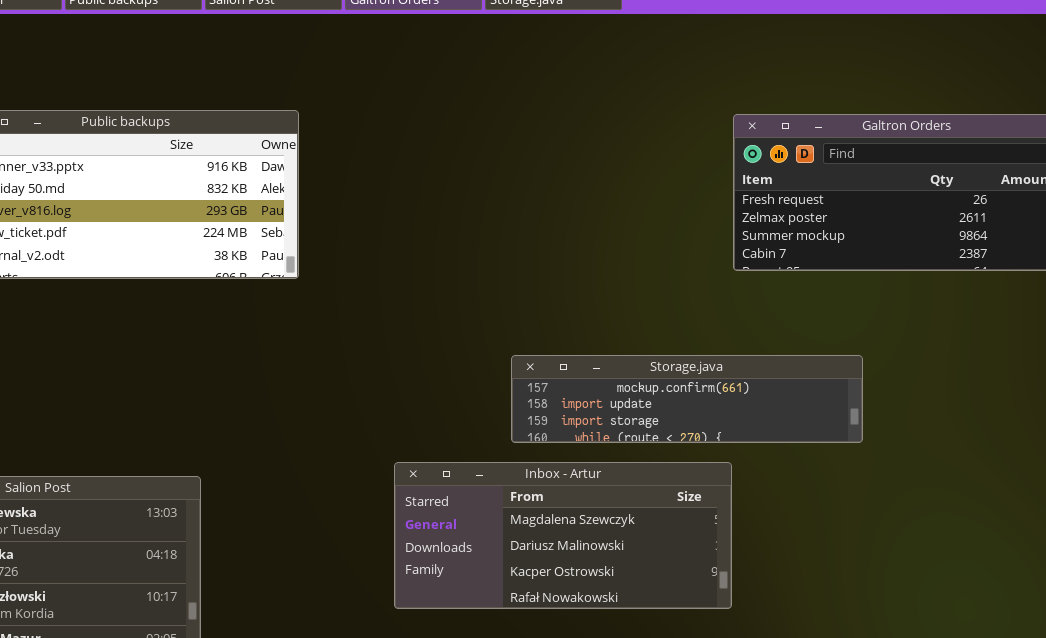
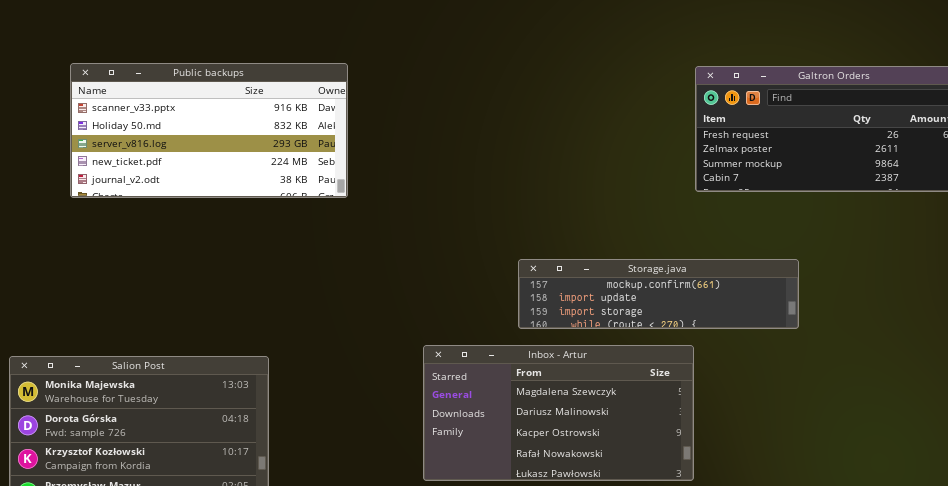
Inbox - Artur: [394,462,732,609] -> [423,345,694,481], resized

